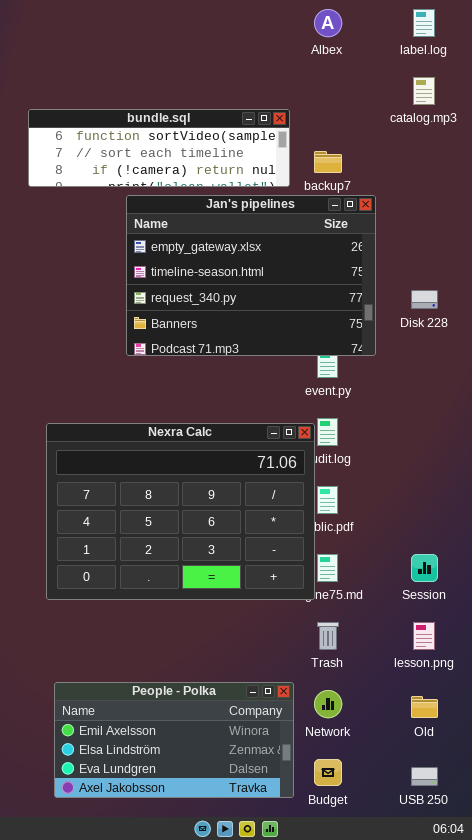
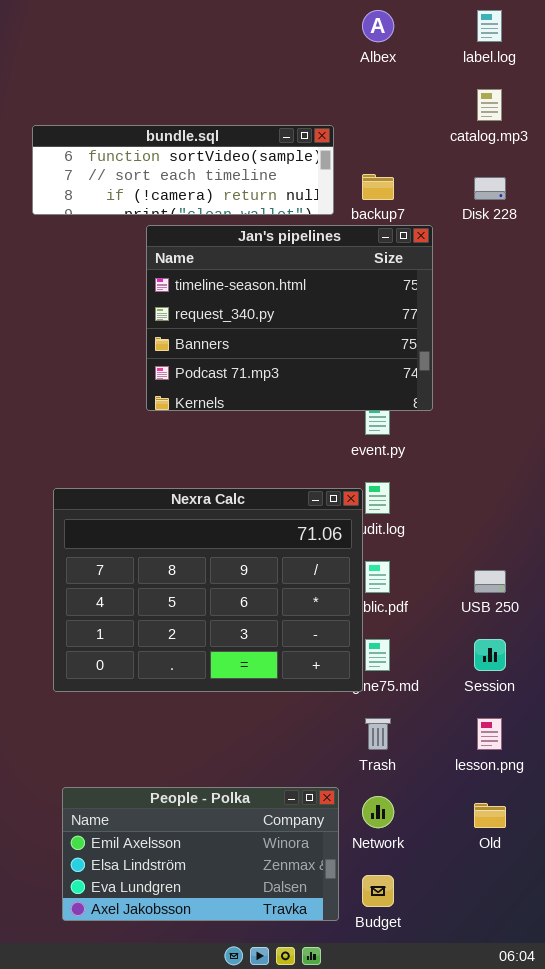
Jan's pipelines: [126,195,376,356] -> [146,225,433,411], scrolled down 1 row
Disk 228: [411,290,438,309] -> [474,177,506,200], moved
USB 250: [411,767,438,786] -> [474,570,506,593], moved

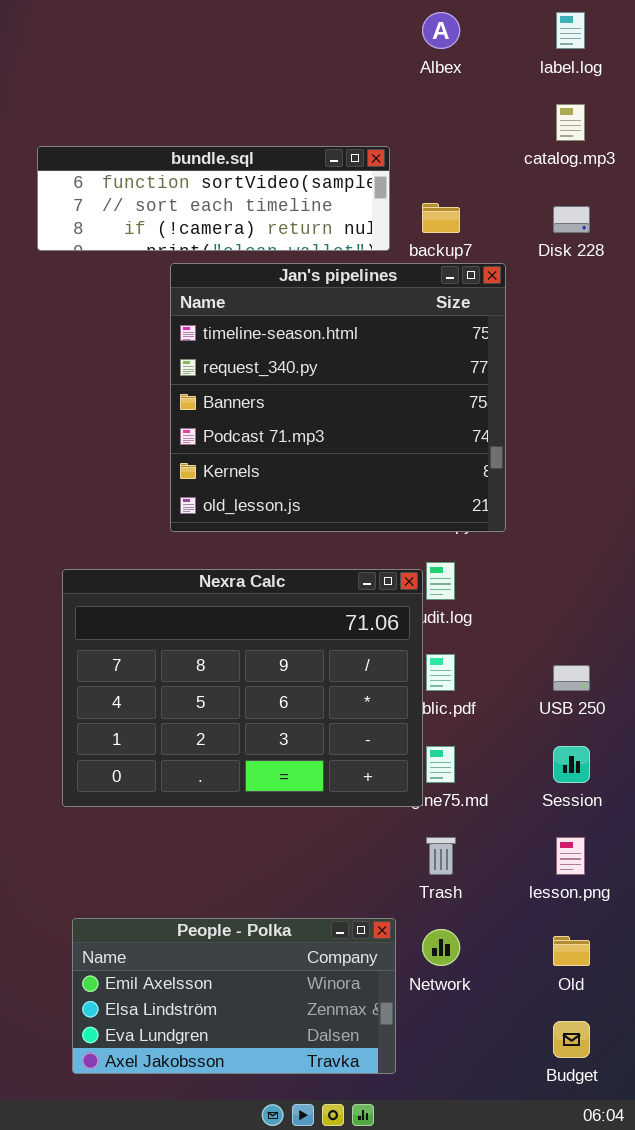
Jan's pipelines: [146,225,433,411] -> [170,263,506,532], resized
Budget: [362,875,394,907] -> [553,1021,590,1058], moved

